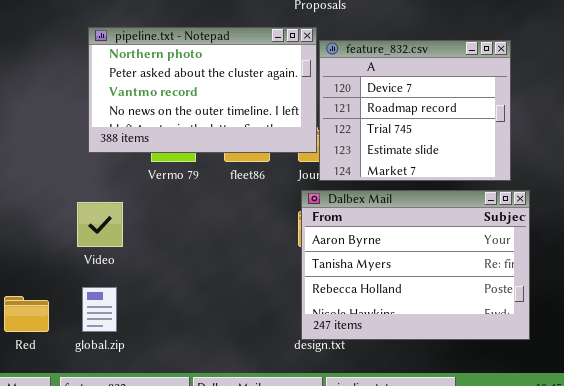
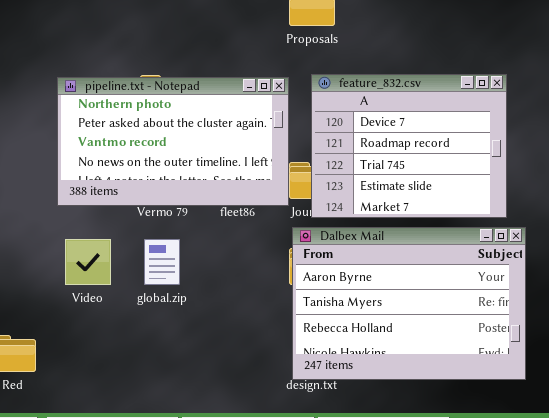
pipeline.txt - Notepad: [88,27,317,153] -> [57,77,289,206], moved
global.zip: [82,287,117,332] -> [144,239,180,285], moved

